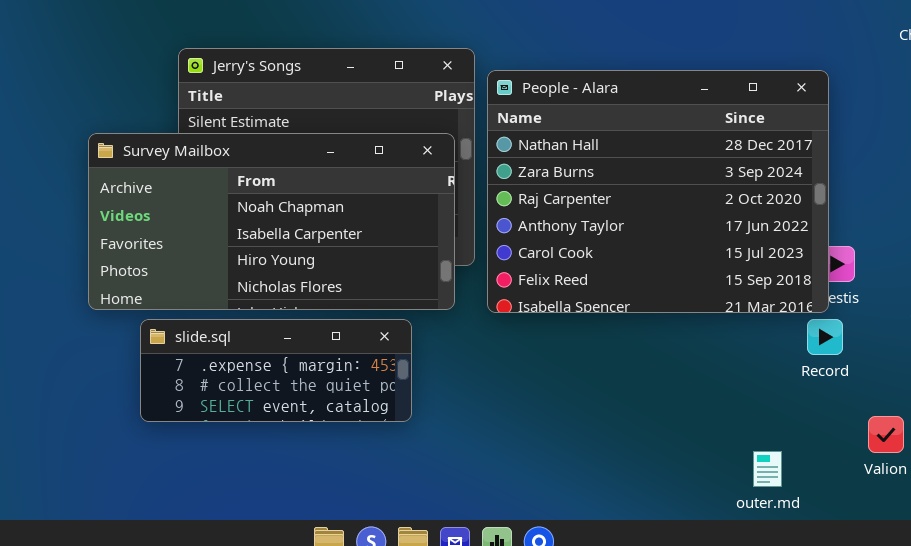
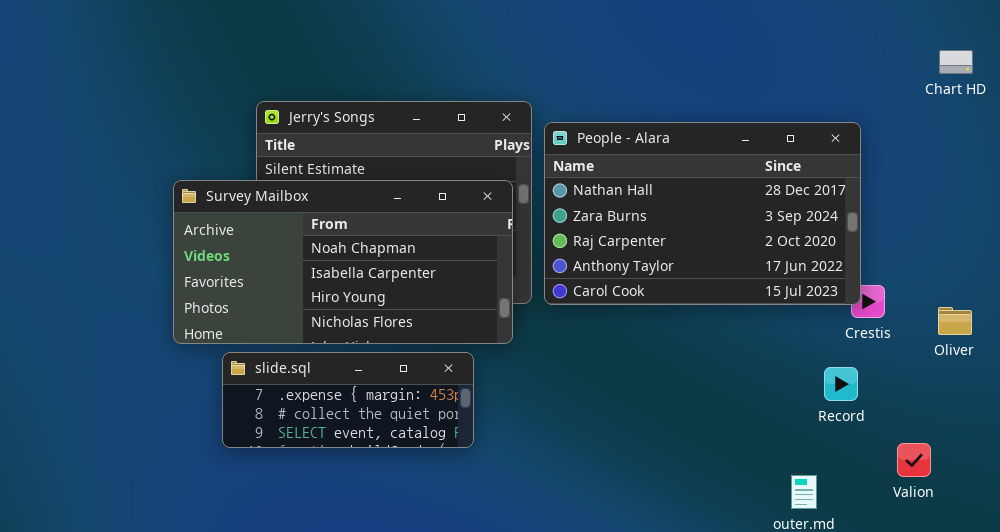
People - Alara: [487,70,829,313] -> [544,122,861,305], resized
Record: [807,319,843,355] -> [824,367,858,401], moved

